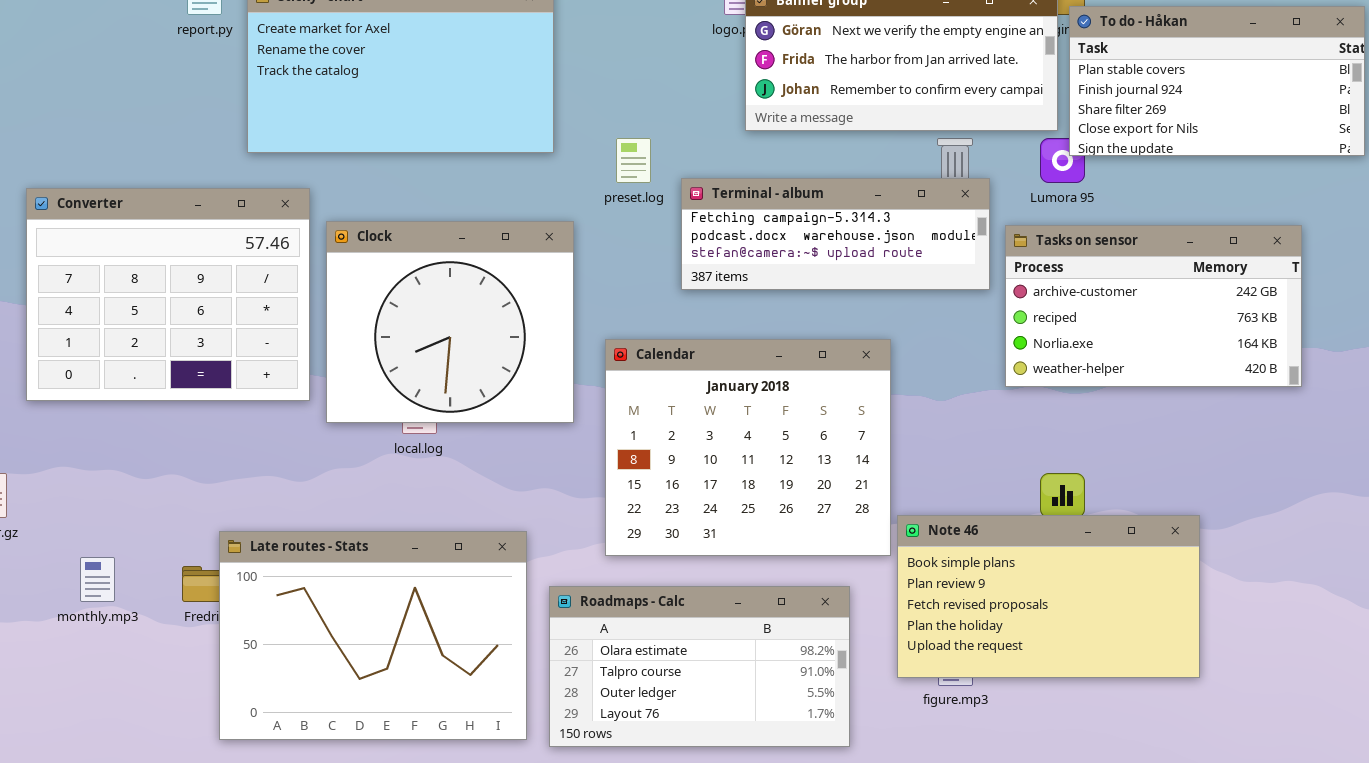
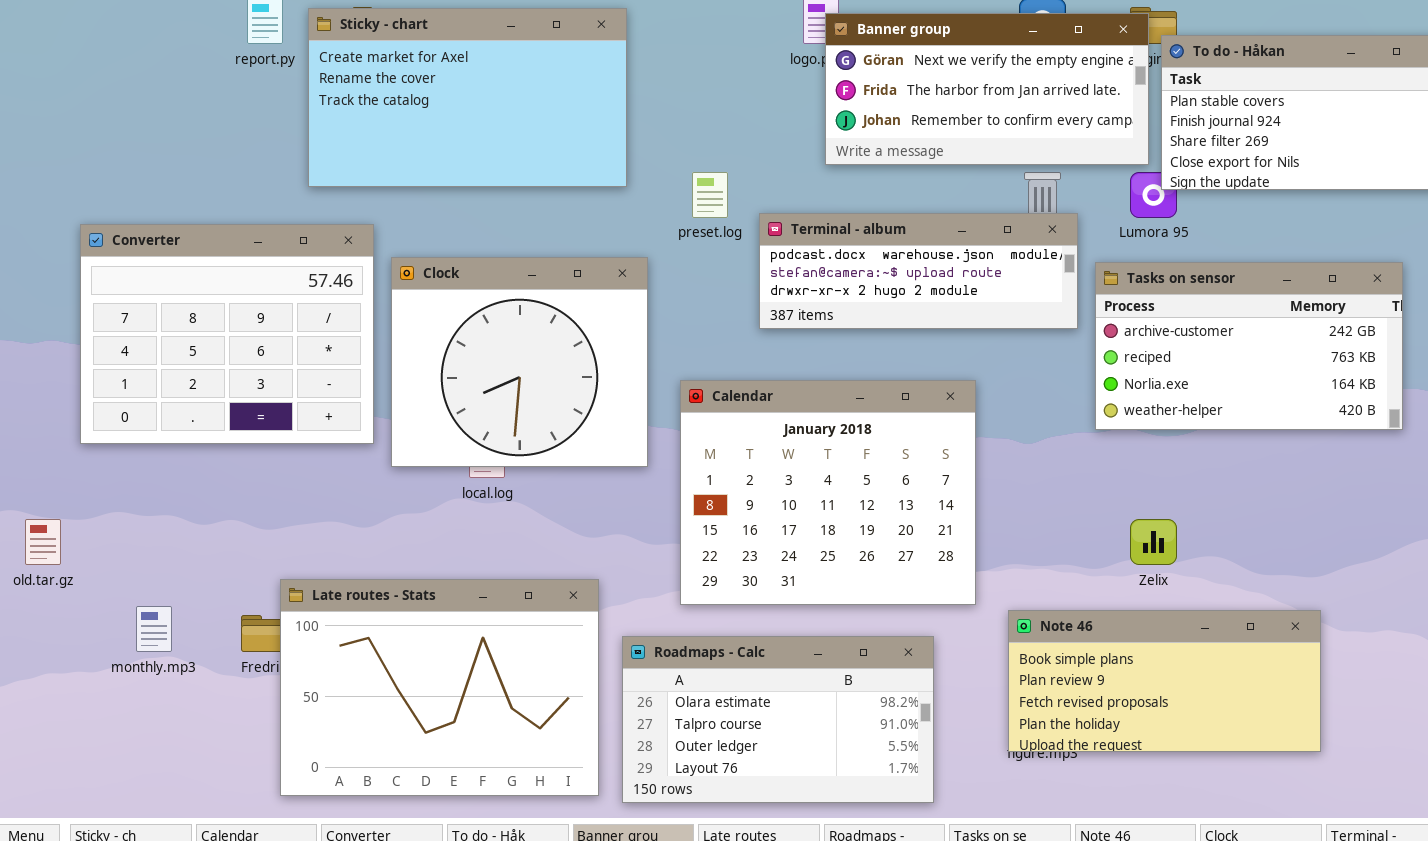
Terminal - album: [681,178,990,290] -> [759,213,1078,329], scrolled down 1 row
Note 46: [897,515,1200,678] -> [1008,610,1321,752], moved, resized

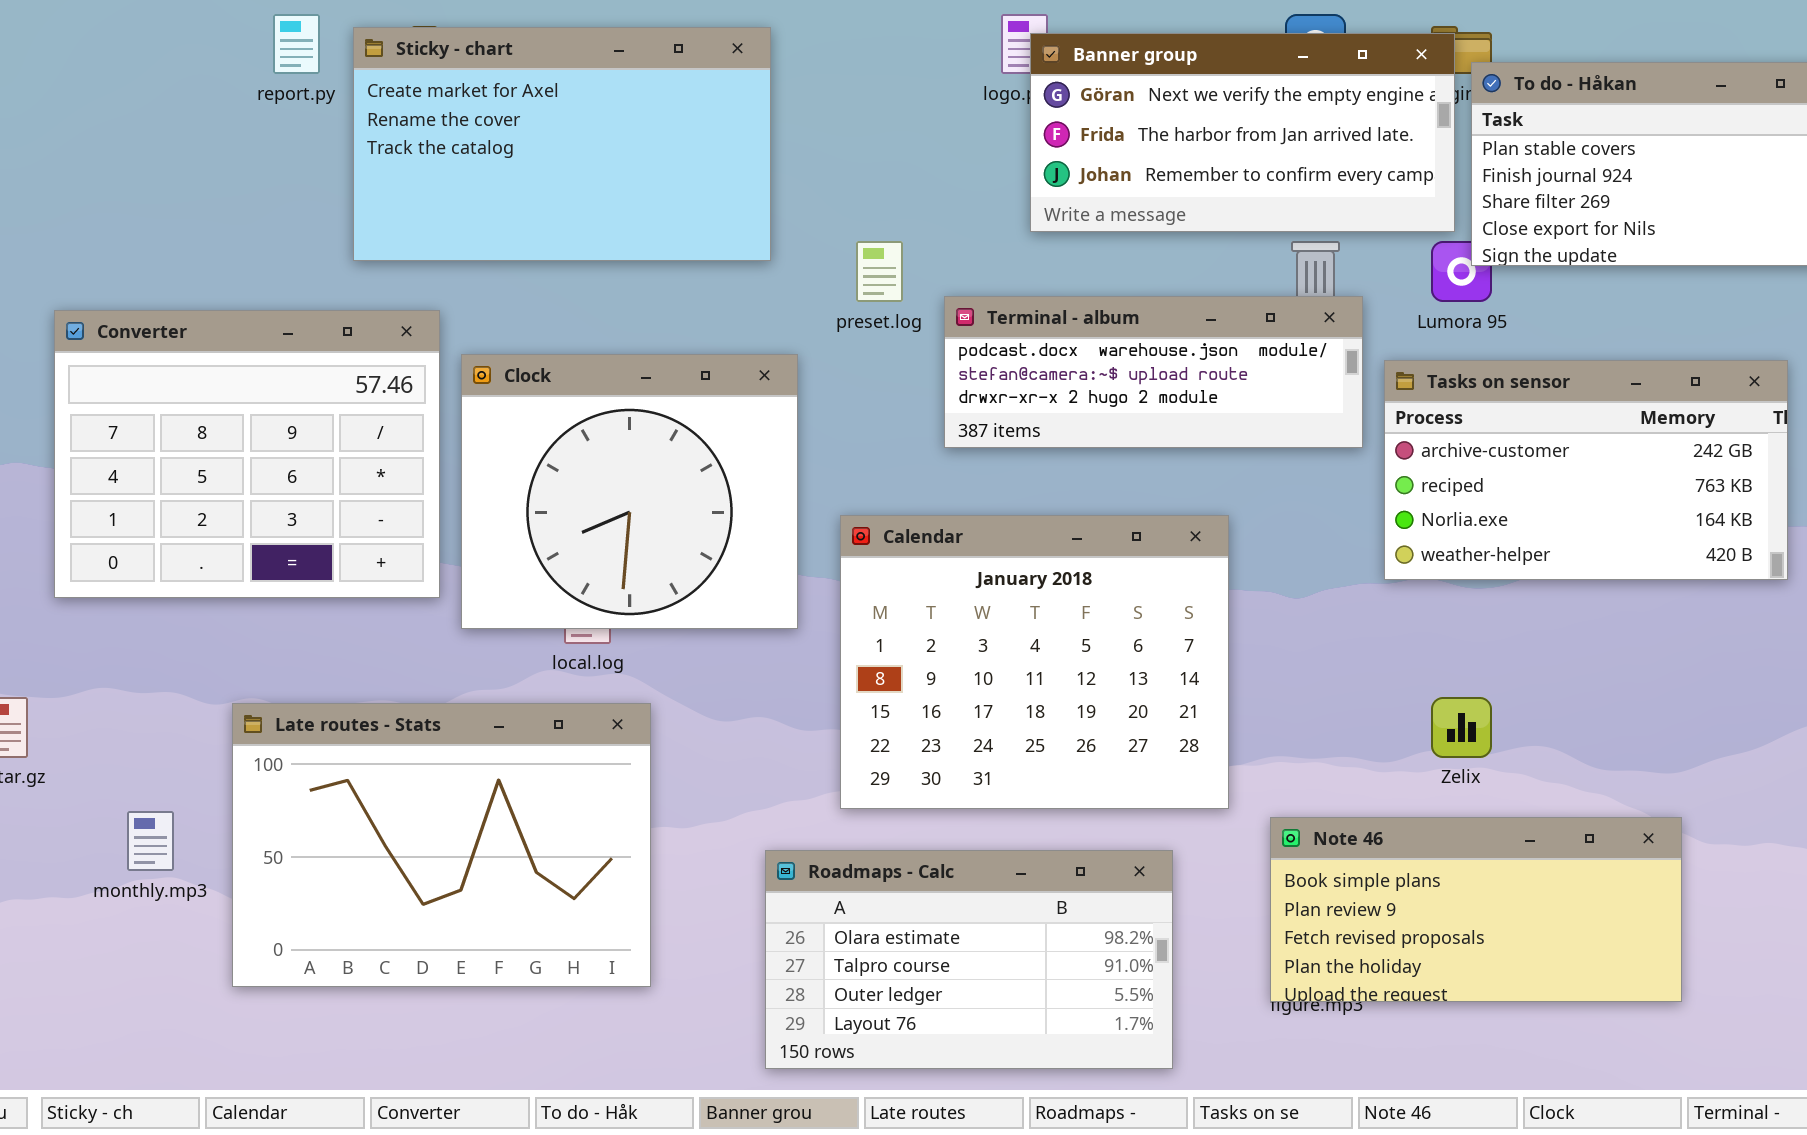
Late routes - Stats: [280,579,599,796] -> [232,703,651,987], moved

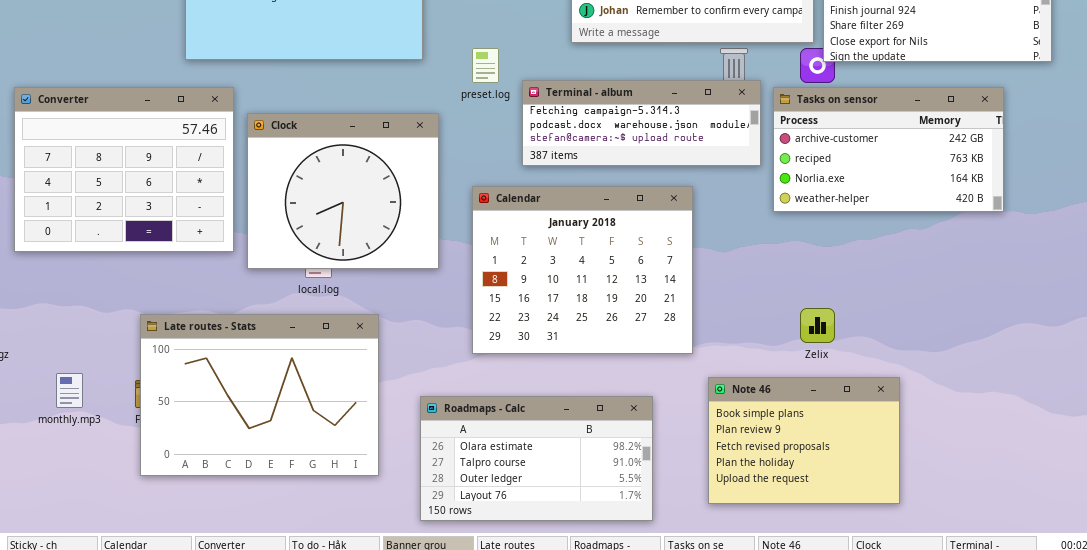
Terminal - album: [944,296,1363,448] -> [522,80,761,166], scrolled up 1 row
Tasks on sensor: [1384,360,1788,580] -> [773,87,1004,212], moved
Calendar: [840,515,1229,809] -> [472,186,693,354], moved
Late routes - Stats: [232,703,651,987] -> [140,314,379,476], moved
Note 46: [1270,817,1682,1002] -> [708,377,900,504], resized

